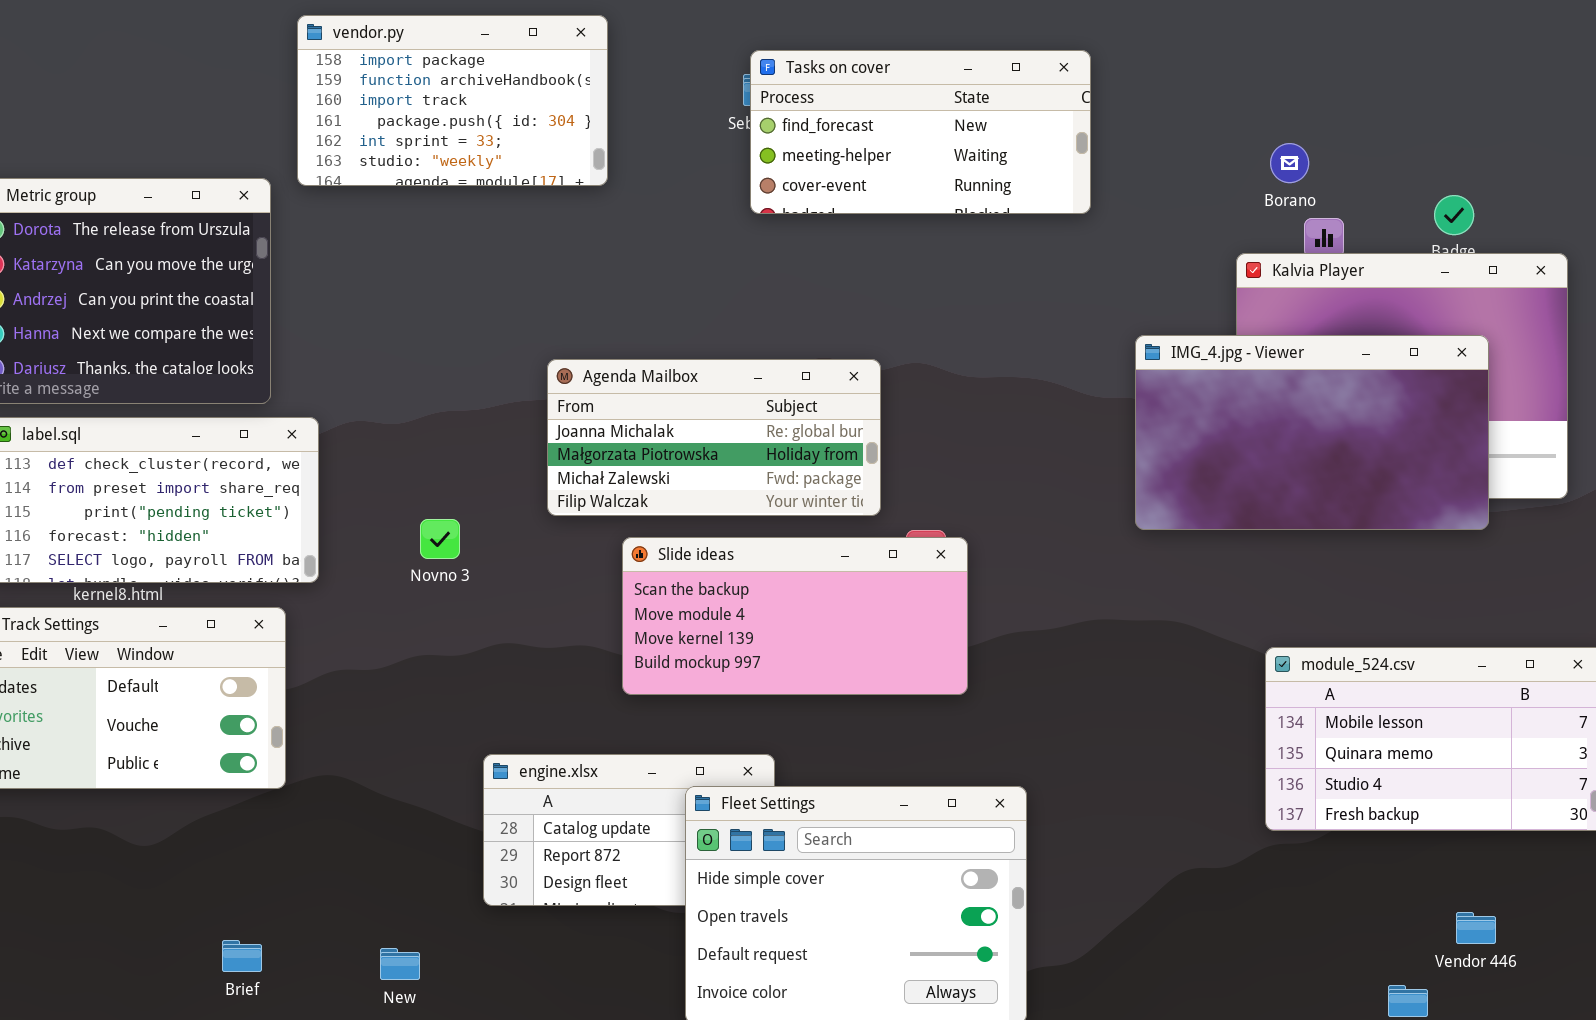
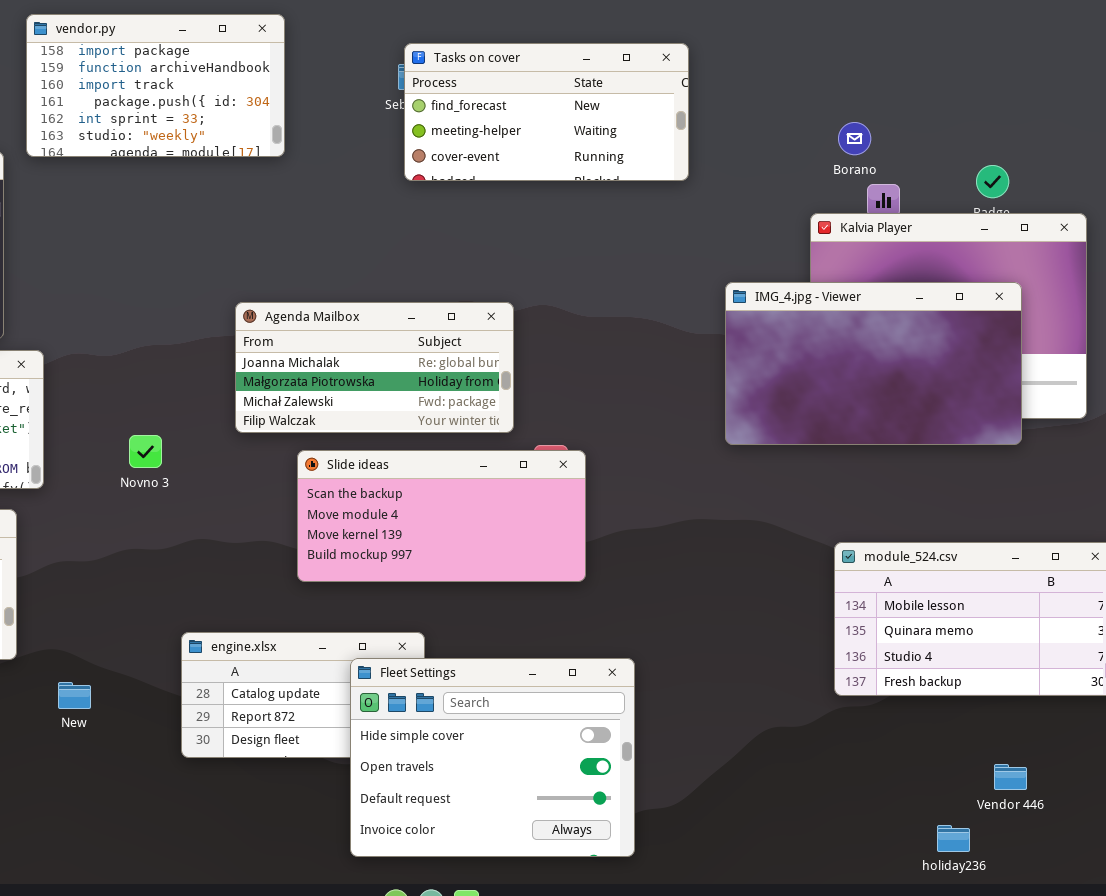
New: [380,948,420,980] -> [58,682,91,709], moved

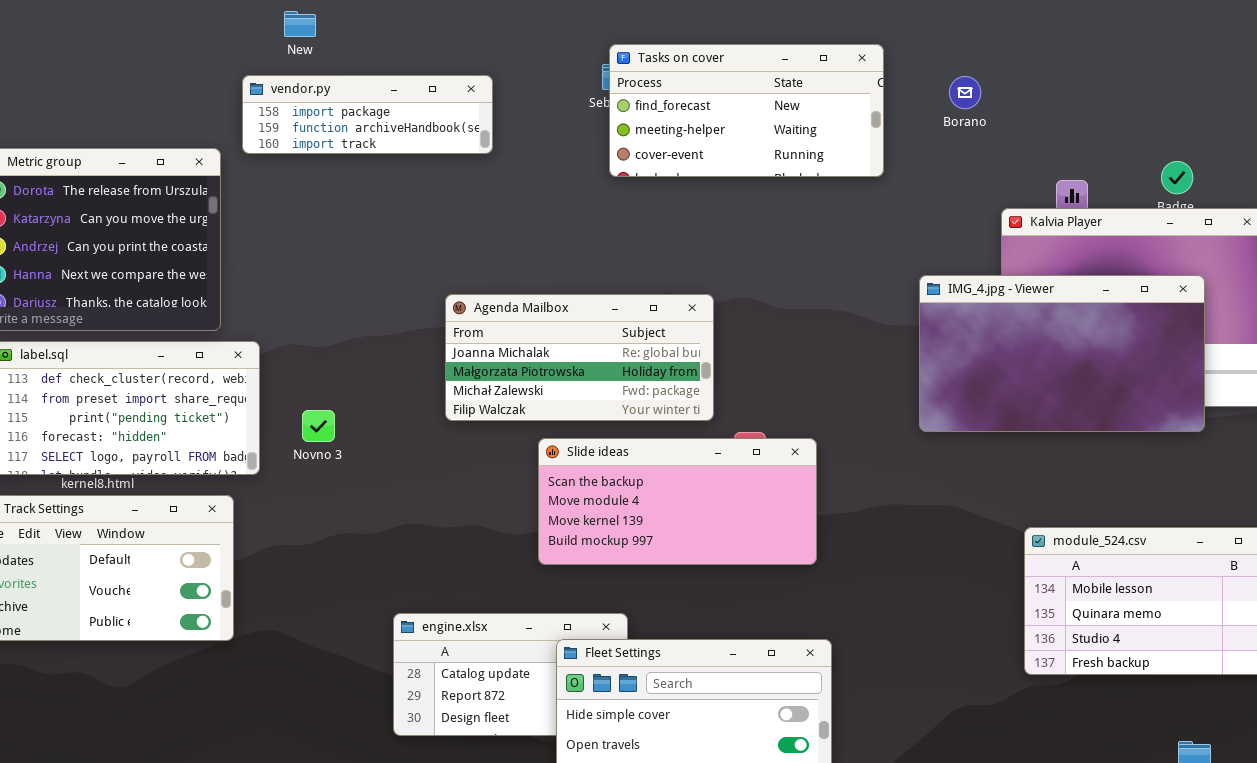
vendor.py: [26,14,285,157] -> [242,75,493,154], resized
Borano: [838,122,871,155] -> [949,76,981,109], moved
Novno 3: [129,435,162,468] -> [302,410,335,442], moved
Slide ideas: [297,450,586,582] -> [538,438,817,565], moved
New: [58,682,91,709] -> [284,11,316,37], moved

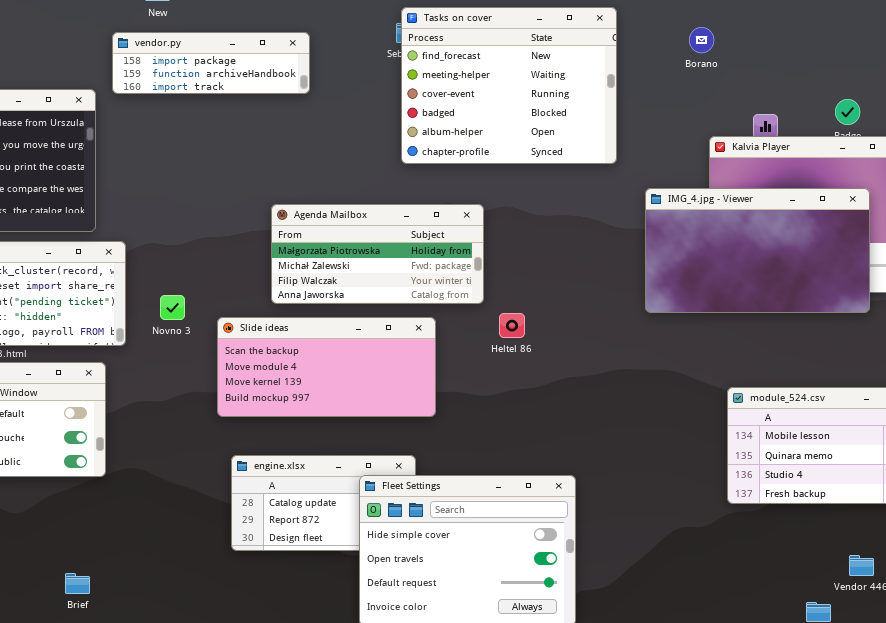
Tasks on cover: [609,44,884,177] -> [401,7,617,164], resized
Borano: [949,76,981,109] -> [689,27,714,53], moved
Agenda Mailbox: [445,294,714,421] -> [271,204,484,304], scrolled down 1 row
Slide ideas: [538,438,817,565] -> [217,317,436,417], moved

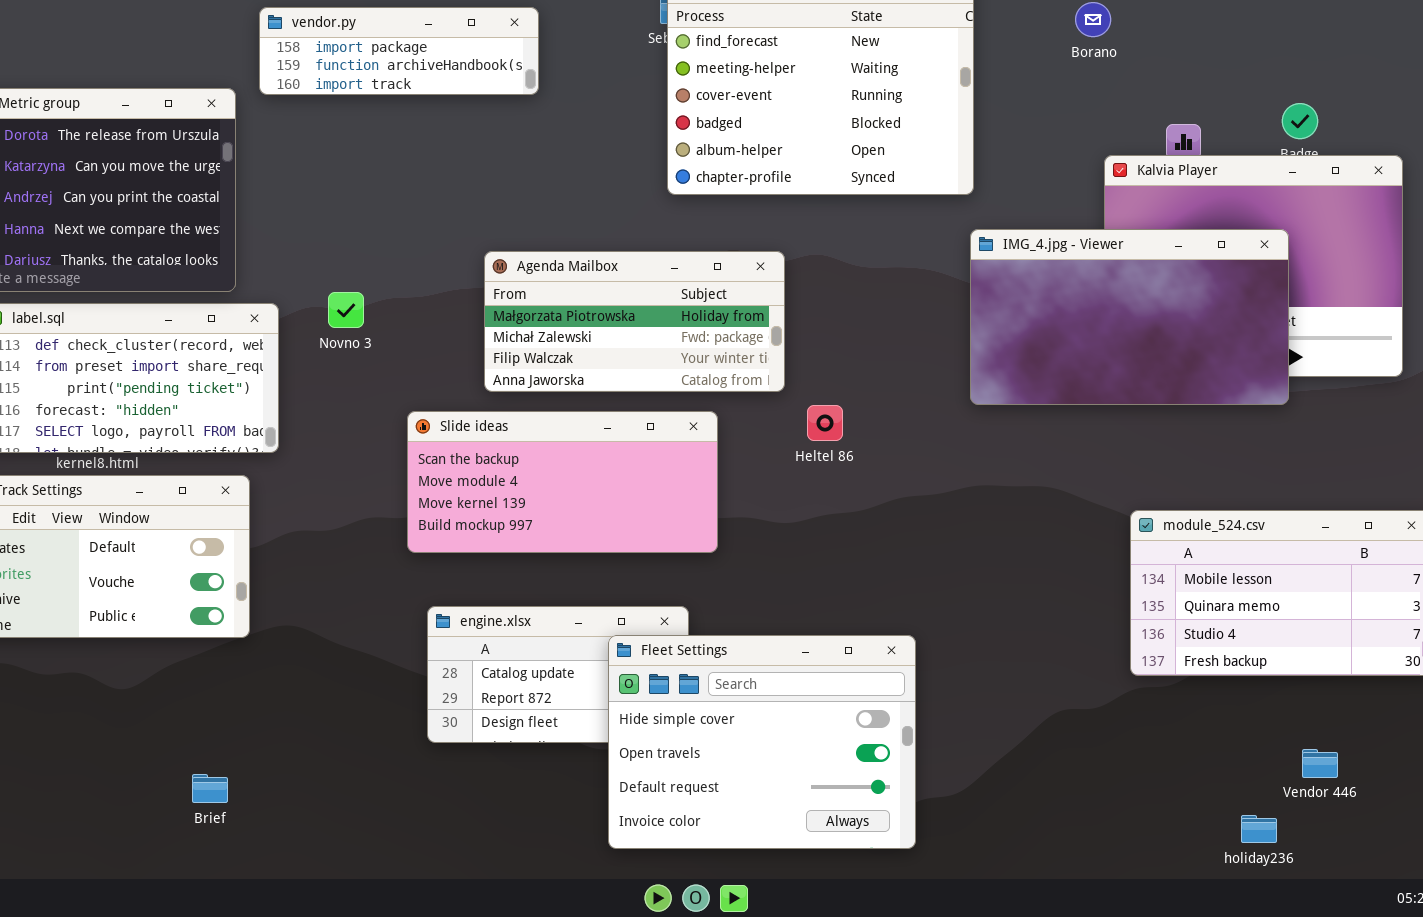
IMG_4.jpg - Viewer: [645,188,870,313] -> [970,229,1289,405], moved
Novno 3: [160,295,185,320] -> [328,292,364,328], moved

